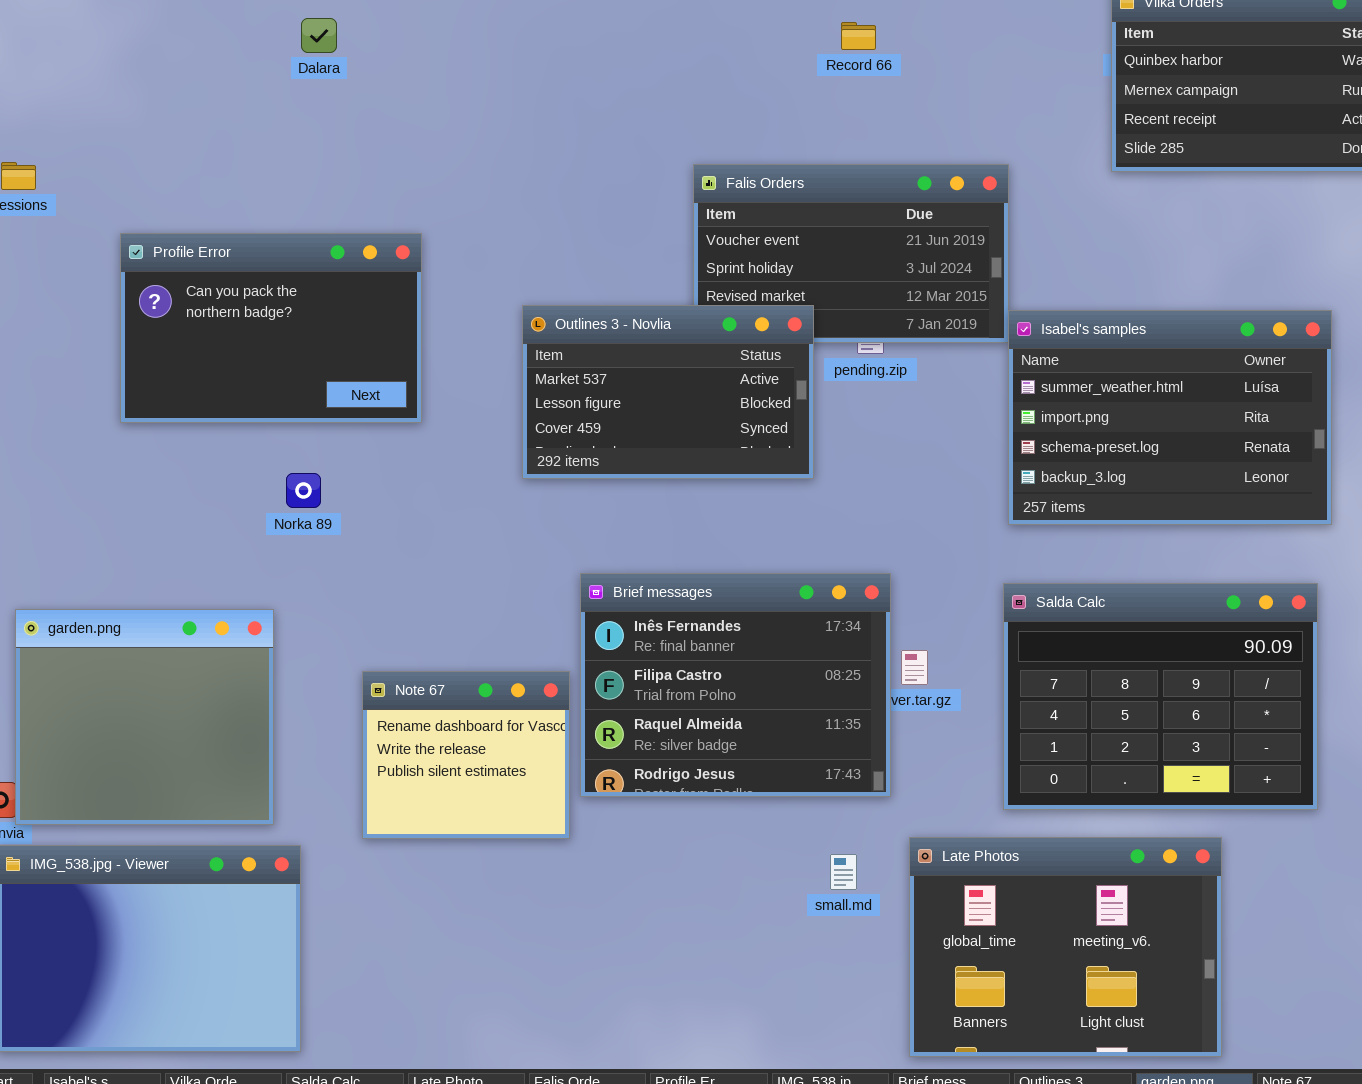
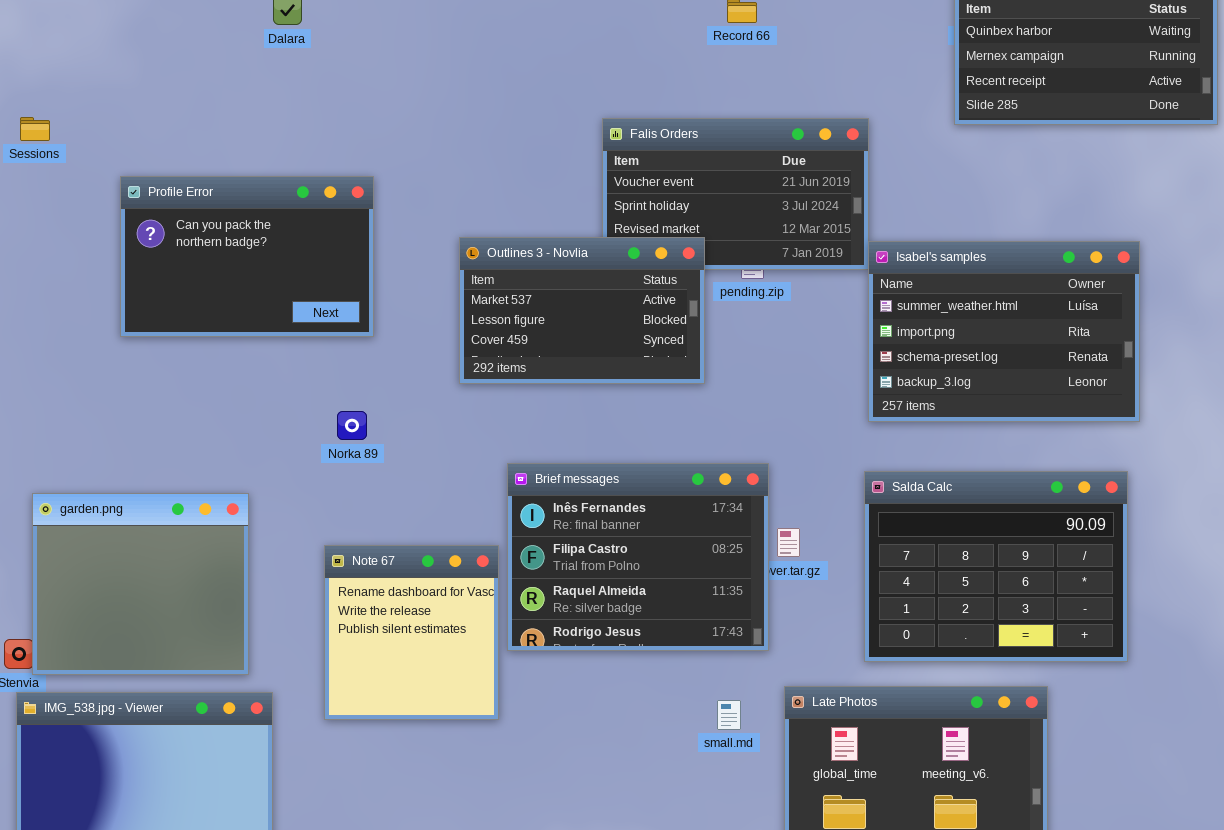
Norka 89: [286,473,321,508] -> [337,411,367,440], moved
Note 67: [362,671,570,839] -> [324,545,499,720], resized

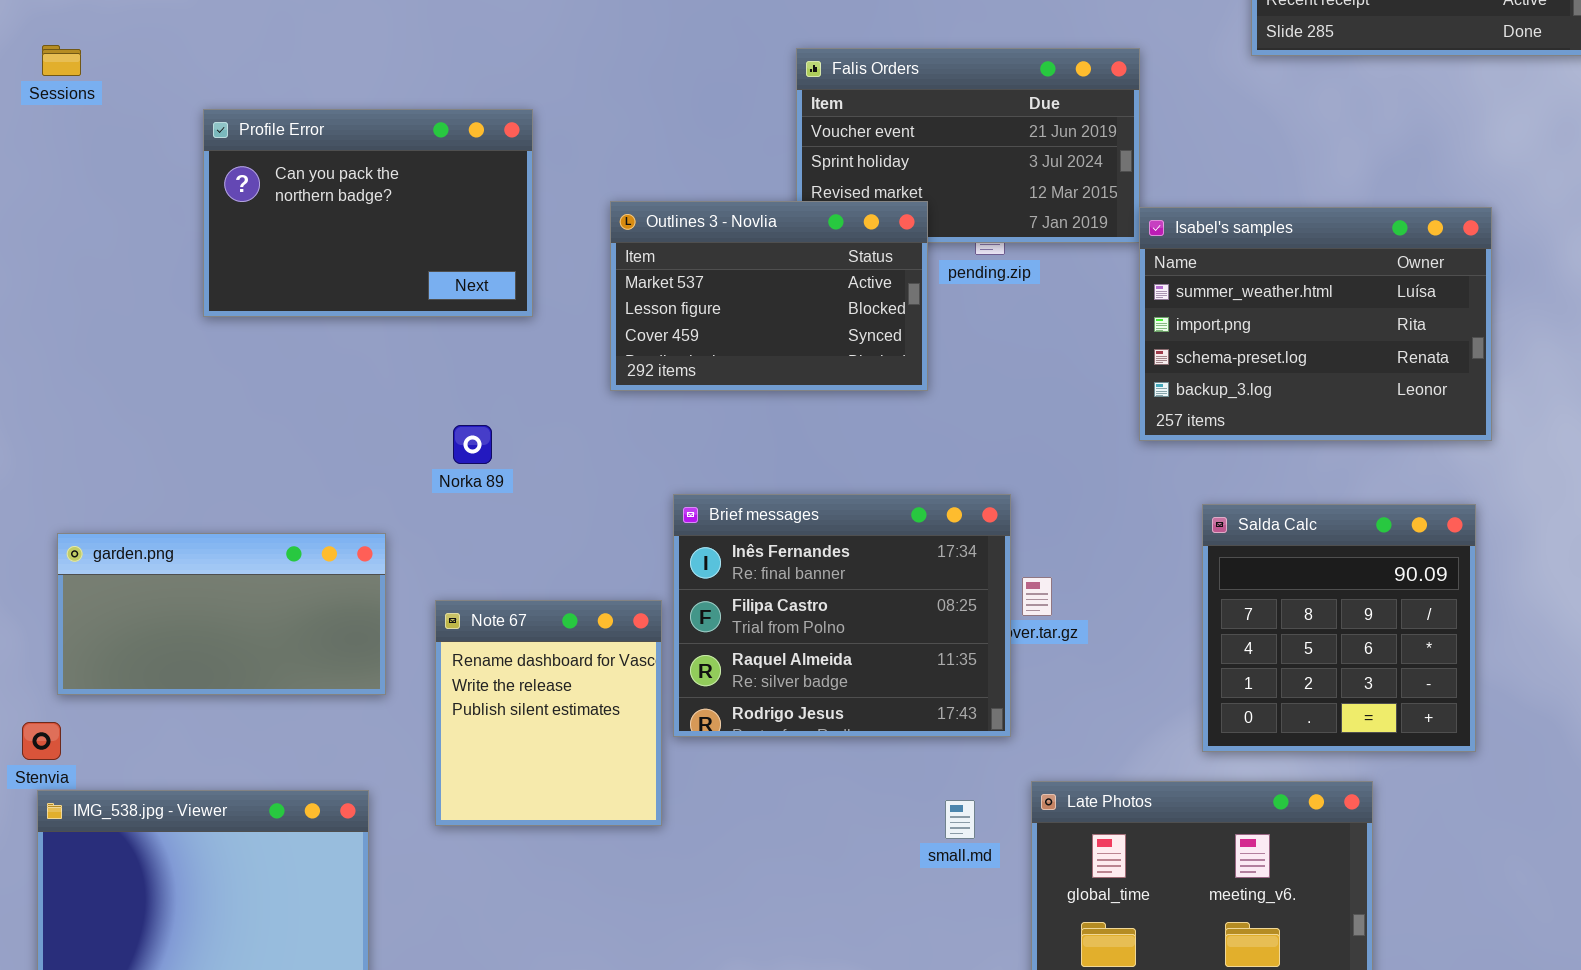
Profile Error: [120,176,374,337] -> [203,109,533,317], moved
Salda Calc: [864,471,1128,662] -> [1202,504,1476,752], resized
garden.png: [32,493,249,675] -> [57,533,386,695], resized

